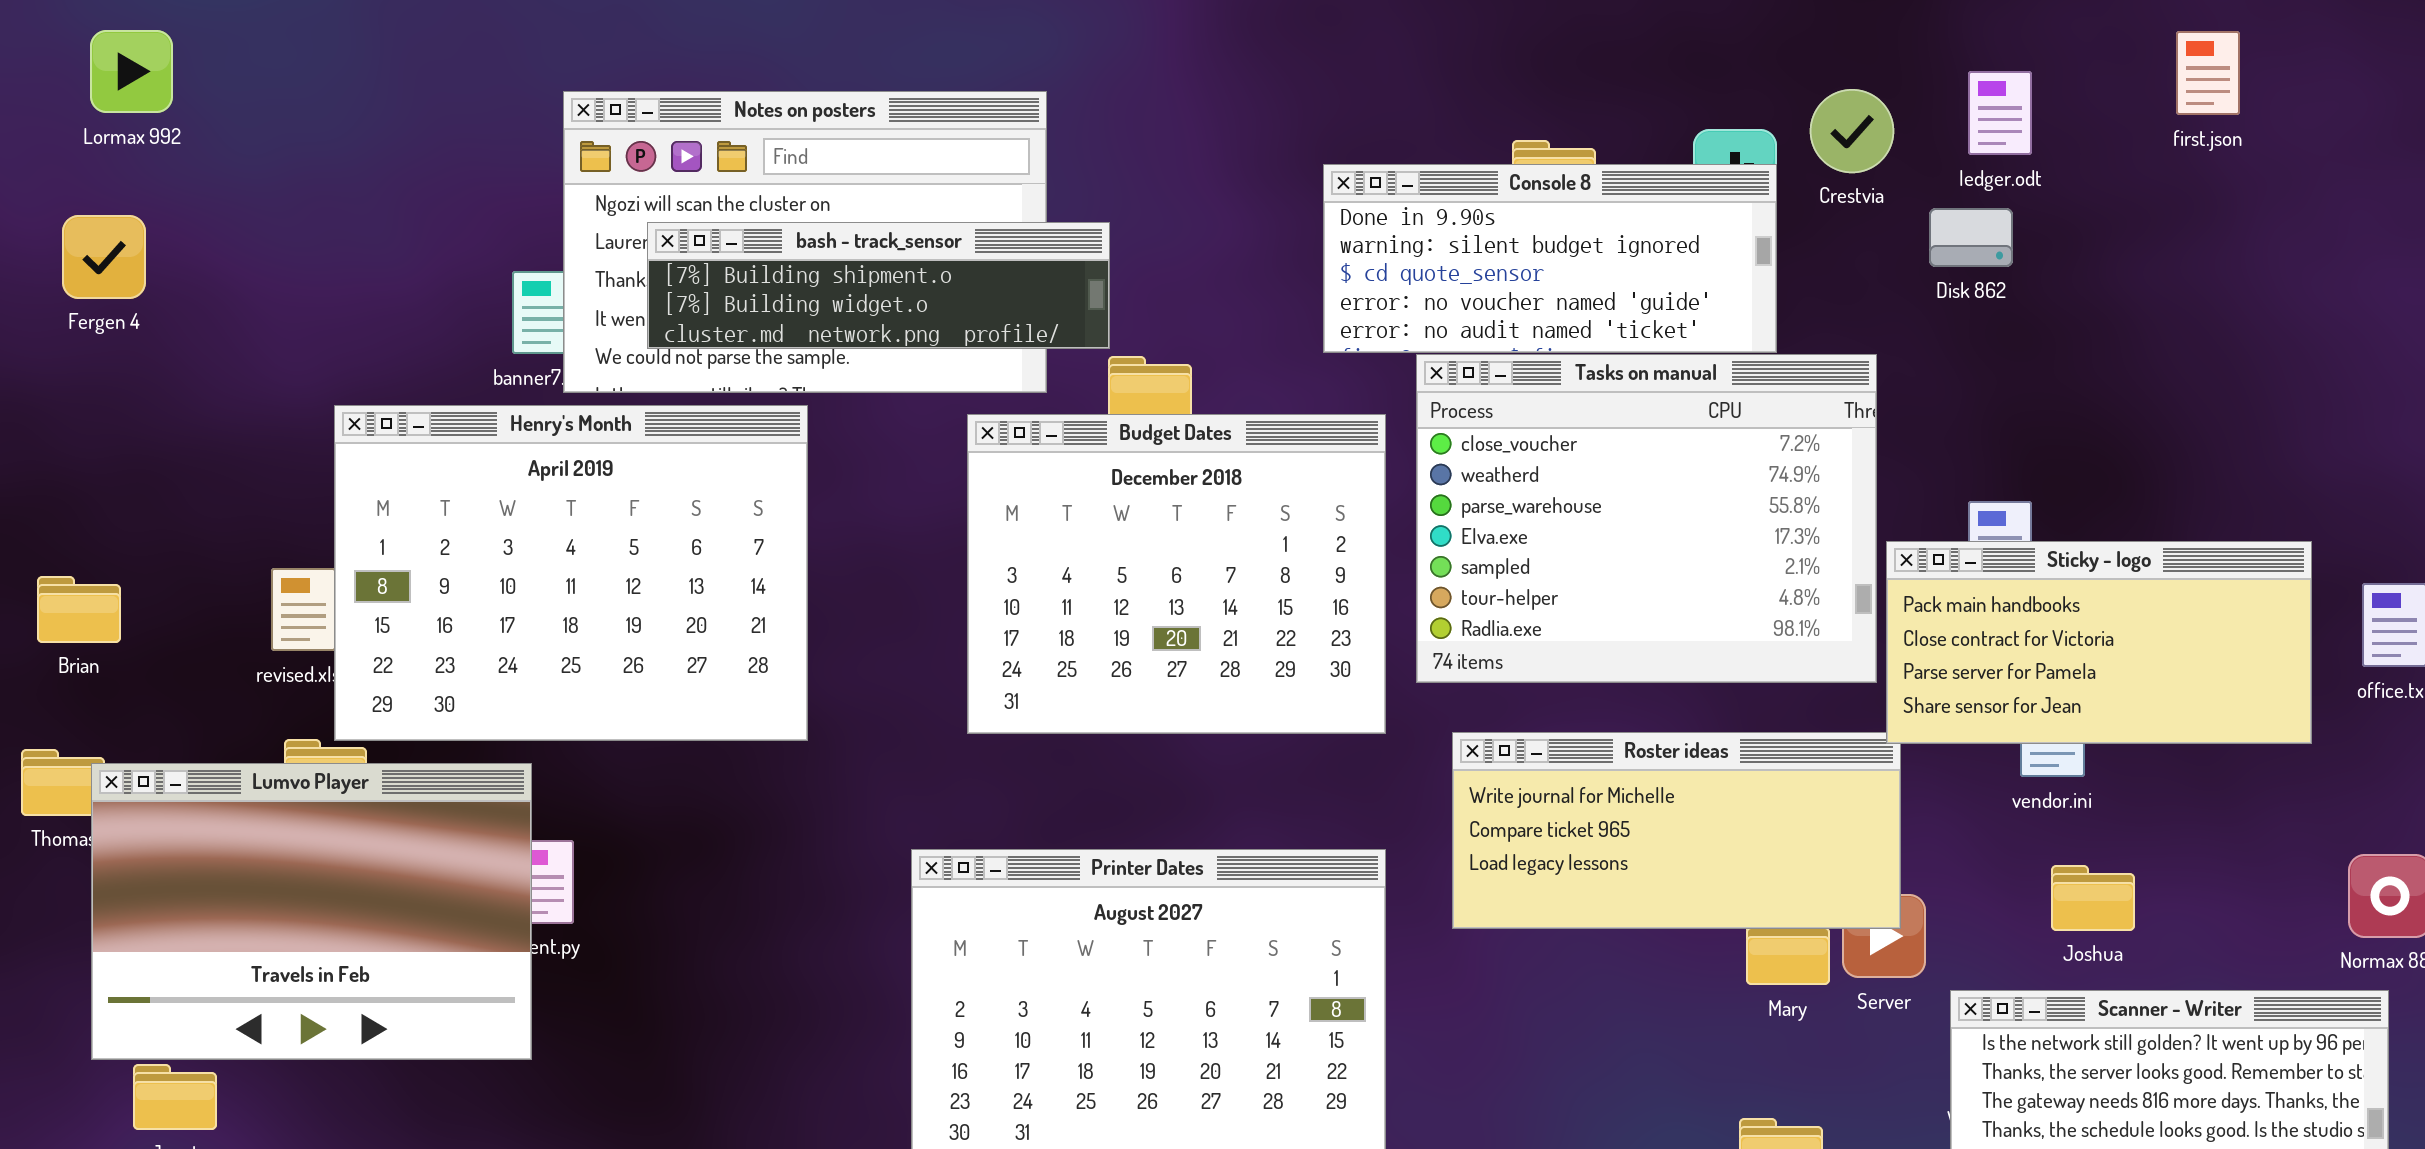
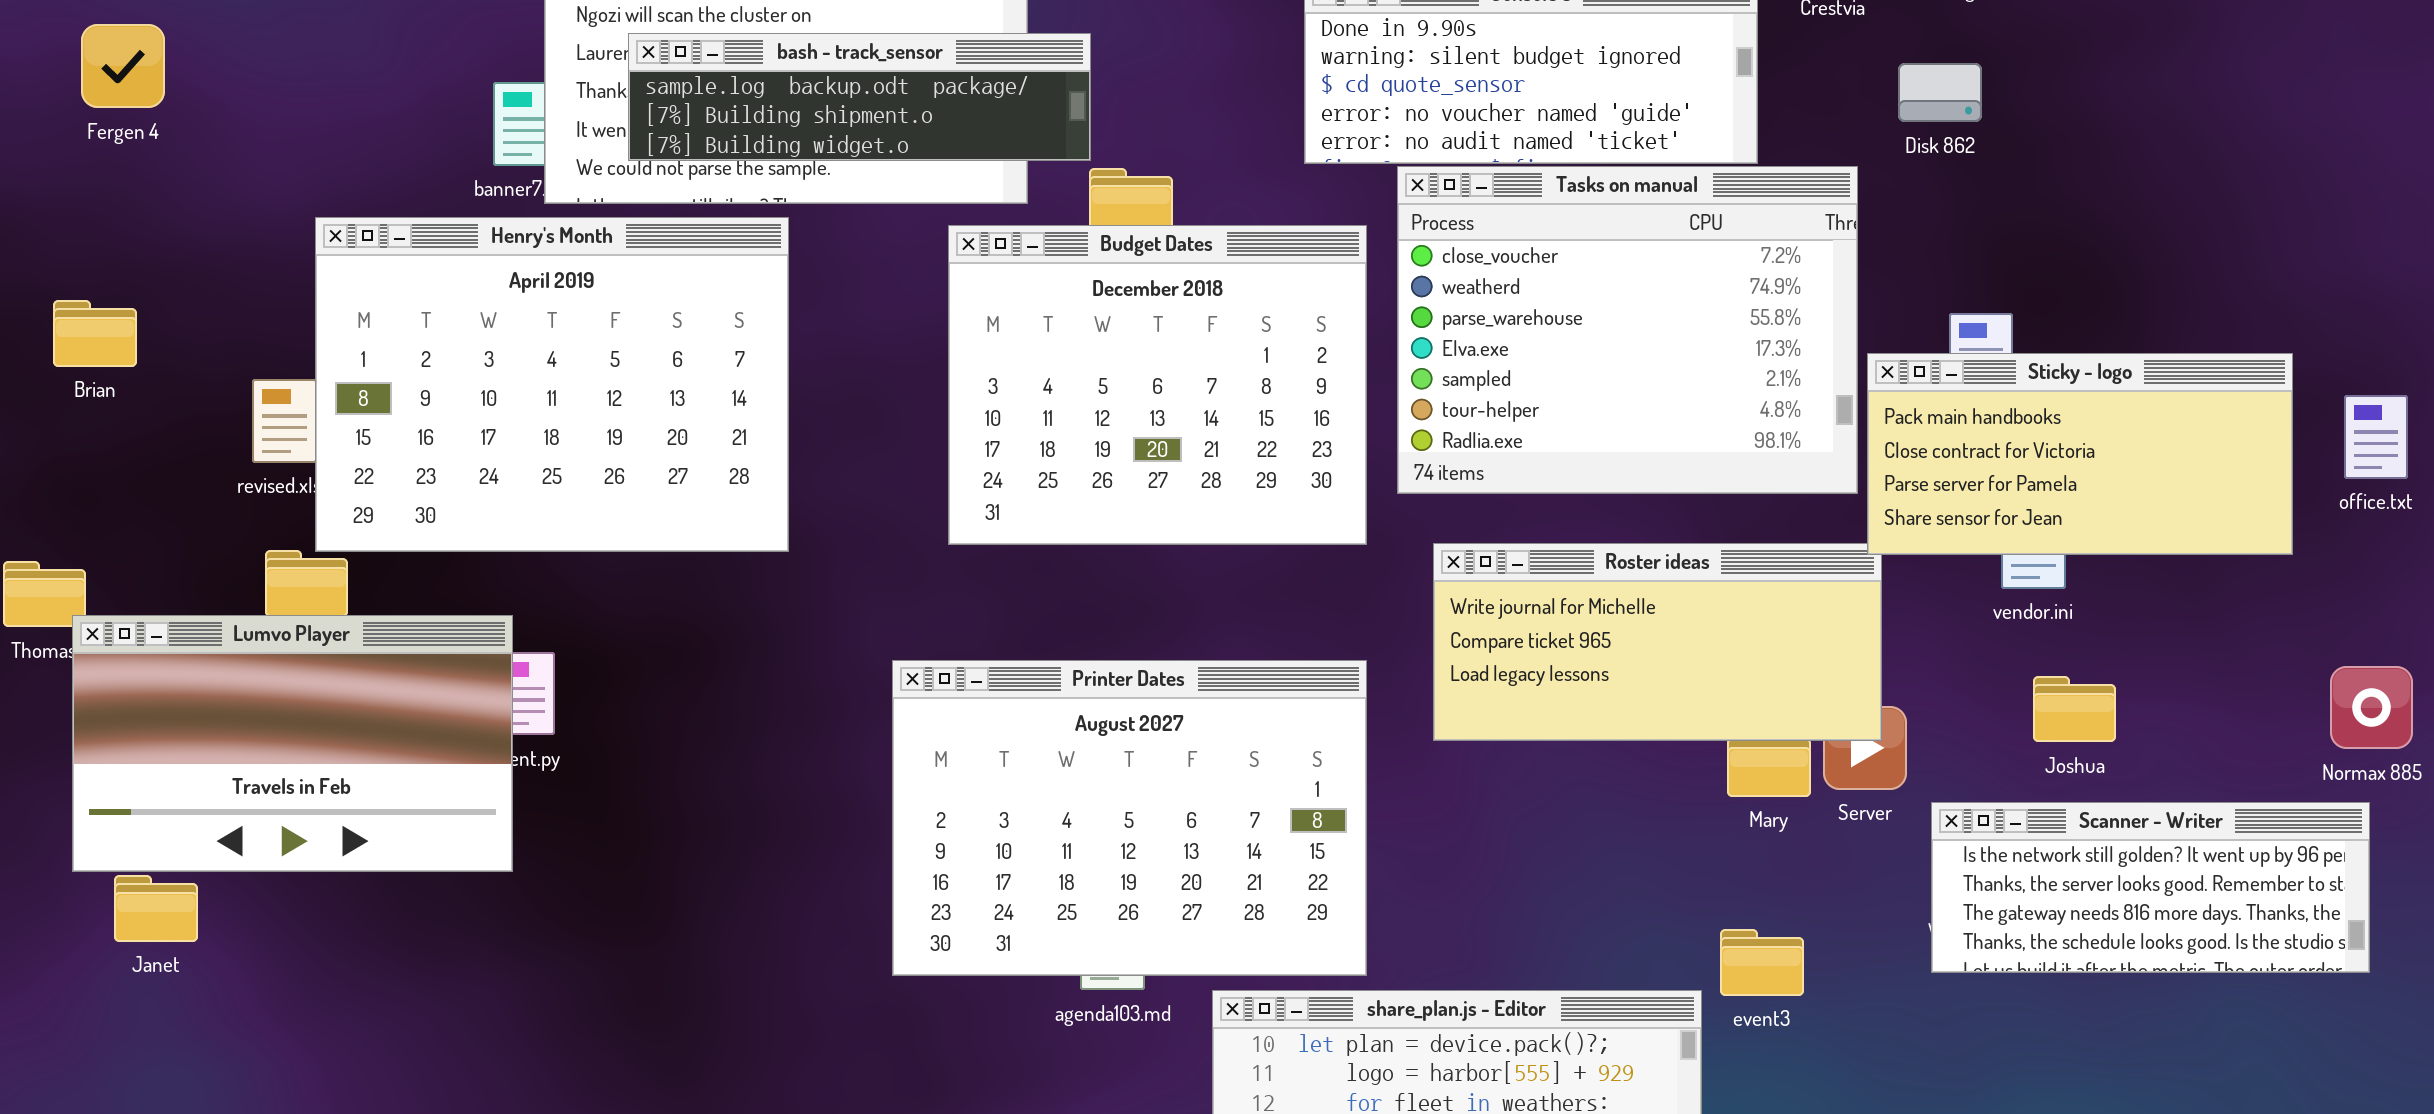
Disk 862: [1929,208,2013,267] -> [1898,63,1982,122], moved
Fergen 4: [62,215,146,299] -> [81,24,165,108], moved
bash - track_sensor: [647,222,1110,349] -> [628,33,1091,161], scrolled up 1 row
Brian: [37,576,121,643] -> [53,300,137,367], moved
Lumvo Player: [91,763,532,1060] -> [72,615,513,872], resized

